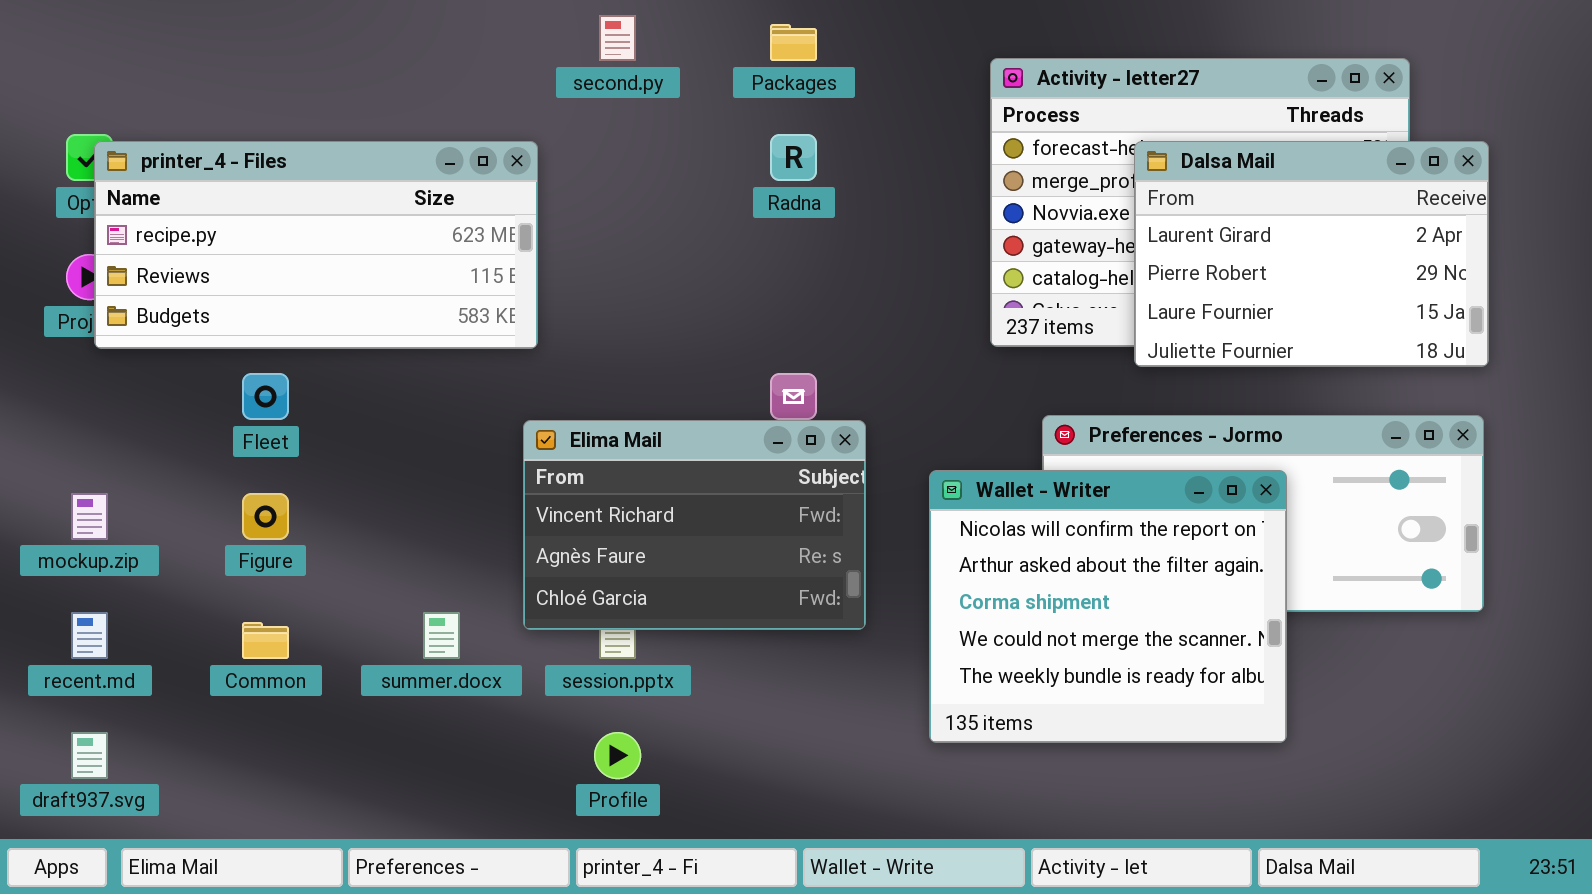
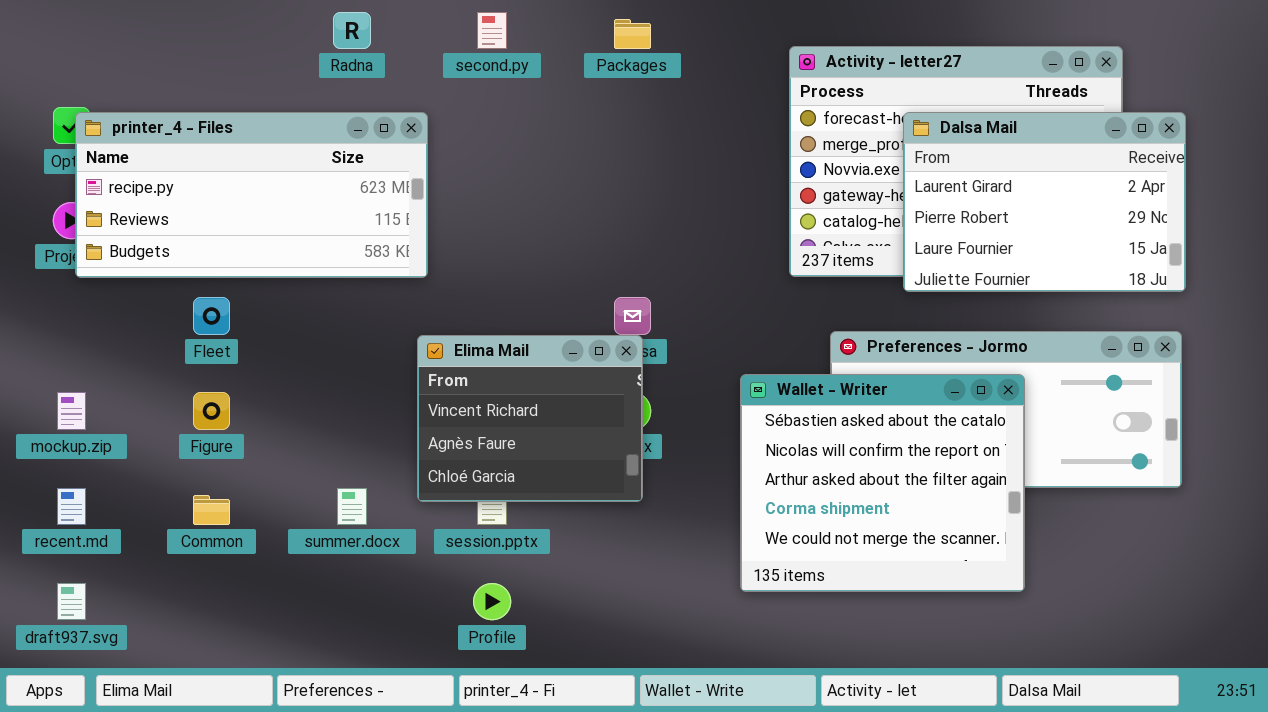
Radna: [770,134,817,181] -> [333,12,371,49], moved
Elima Mail: [523,420,866,630] -> [417,335,643,502], resized
Wallet - Writer: [929,470,1287,743] -> [740,374,1025,592], scrolled up 1 row

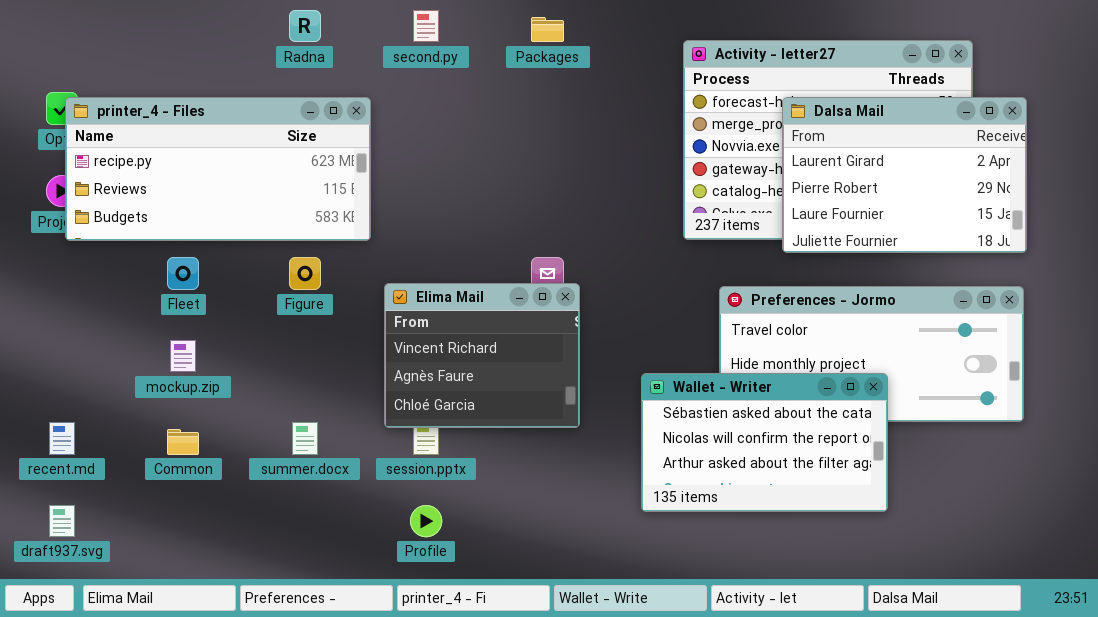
Elima Mail: [417,335,643,502] -> [384,283,580,428], moved
Wallet - Writer: [740,374,1025,592] -> [641,373,888,512], resized
mockup.zip: [57,392,86,430] -> [170,340,196,372], moved
Figure: [193,392,230,430] -> [289,257,321,290], moved

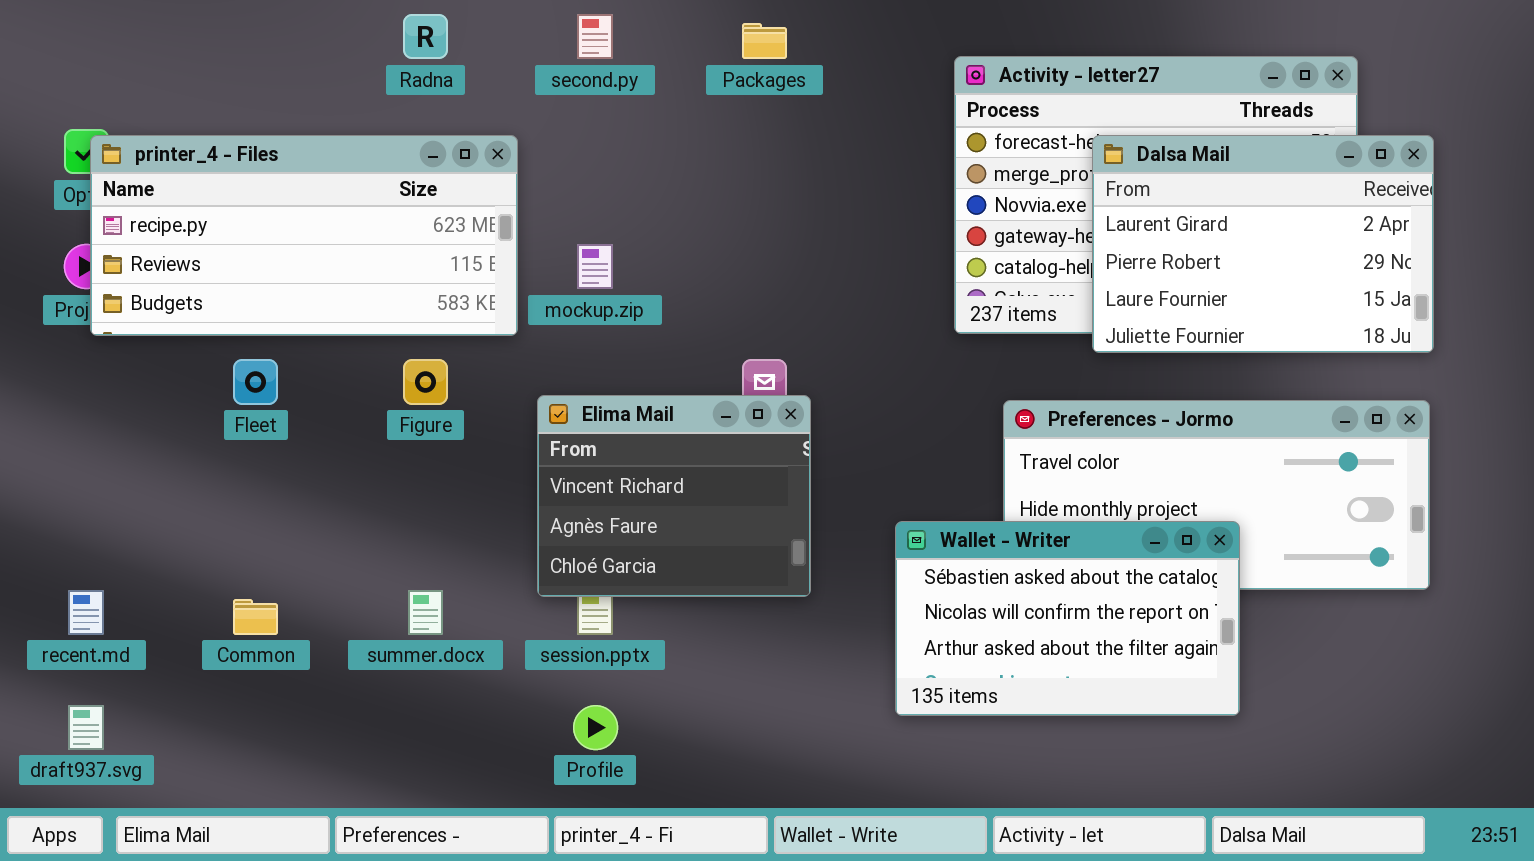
mockup.zip: [170,340,196,372] -> [577,244,613,289], moved

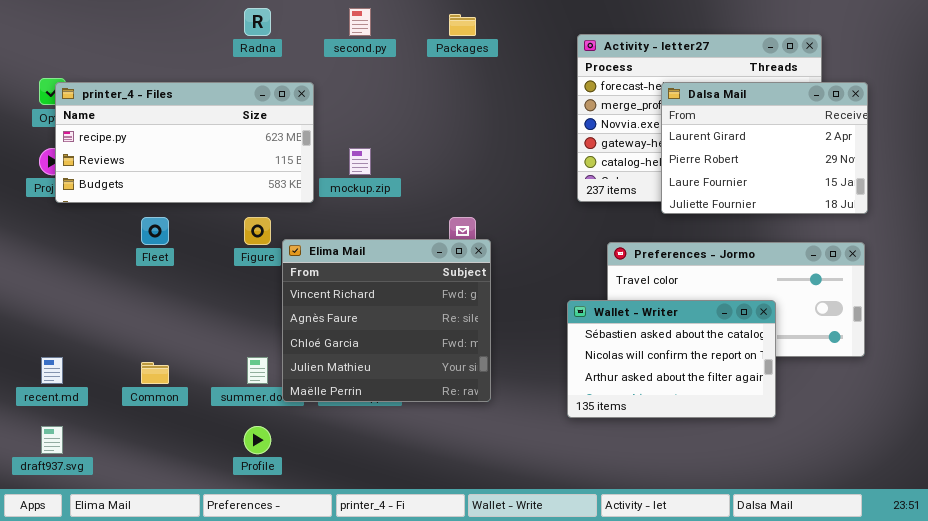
Elima Mail: [537,395,811,597] -> [282,239,491,402], resized
Wallet - Writer: [895,521,1240,716] -> [567,300,776,418], moved
Profile: [573,705,618,750] -> [244,426,271,454], moved

